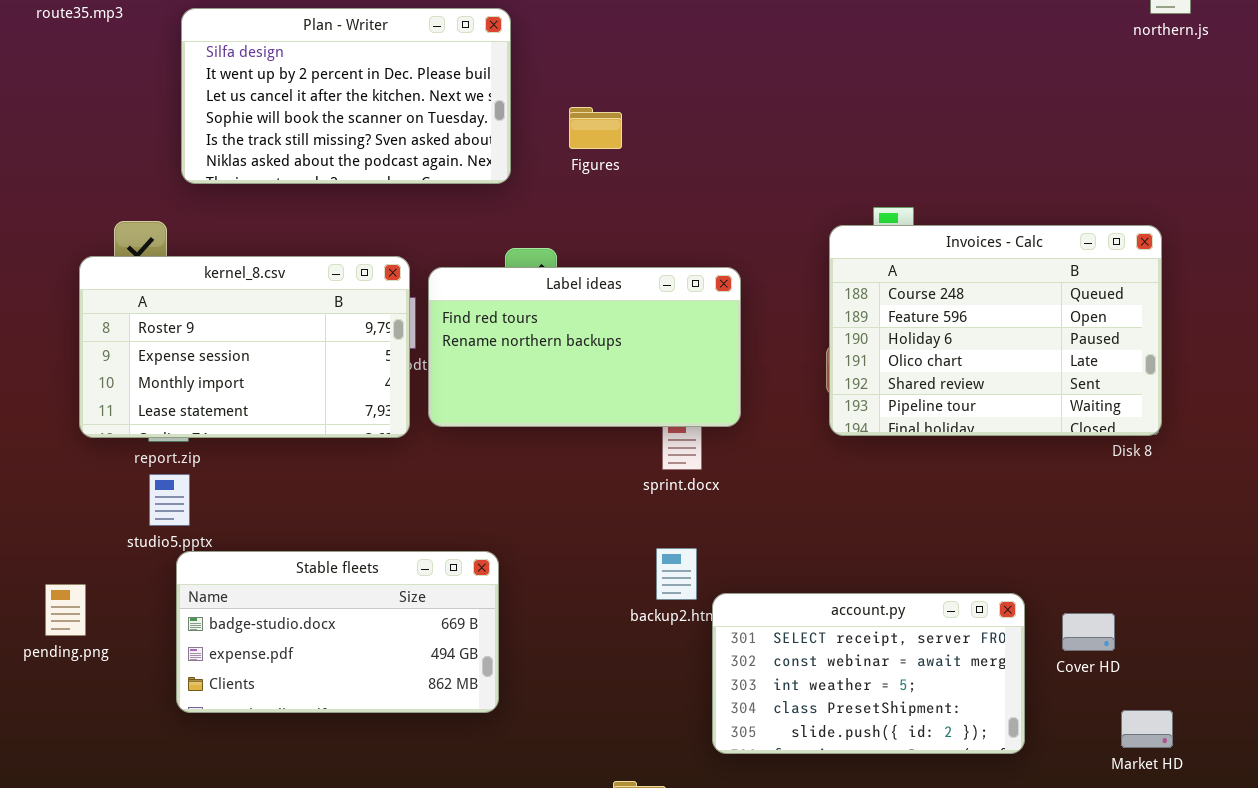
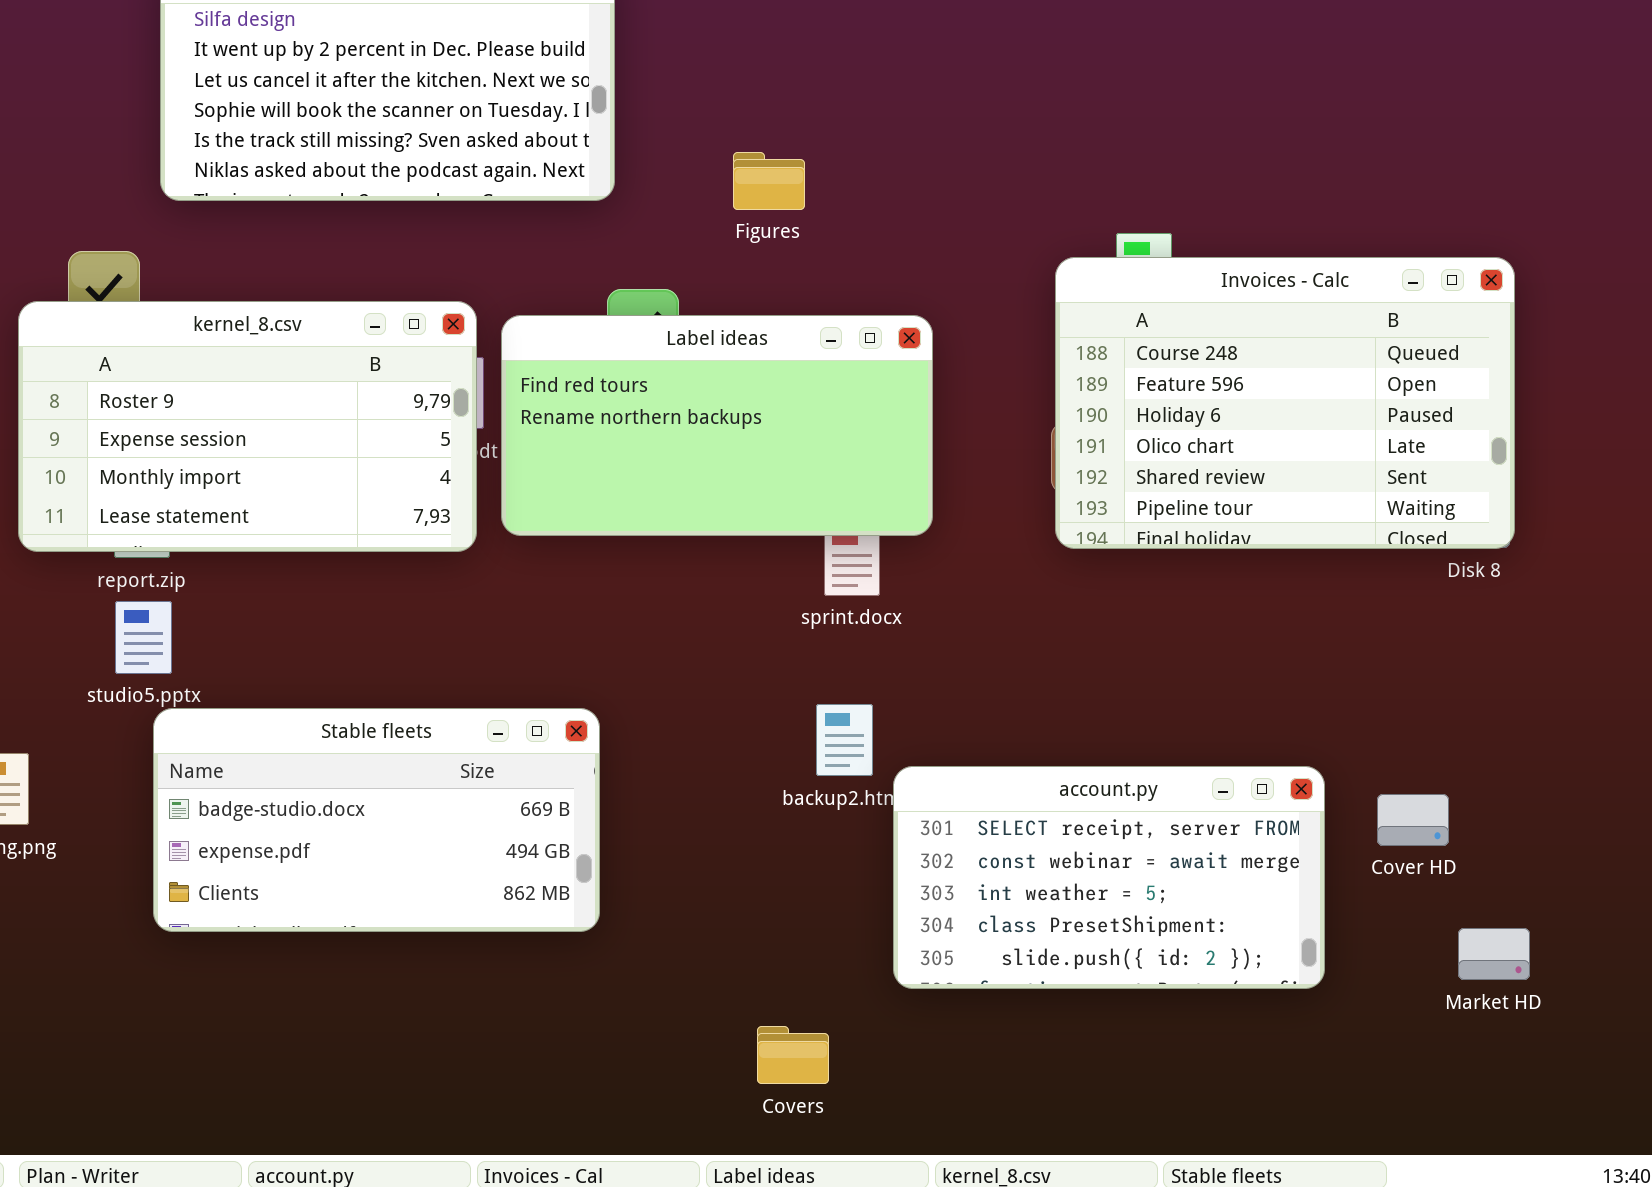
Figures: [569,107,622,149] -> [733,152,805,210], moved

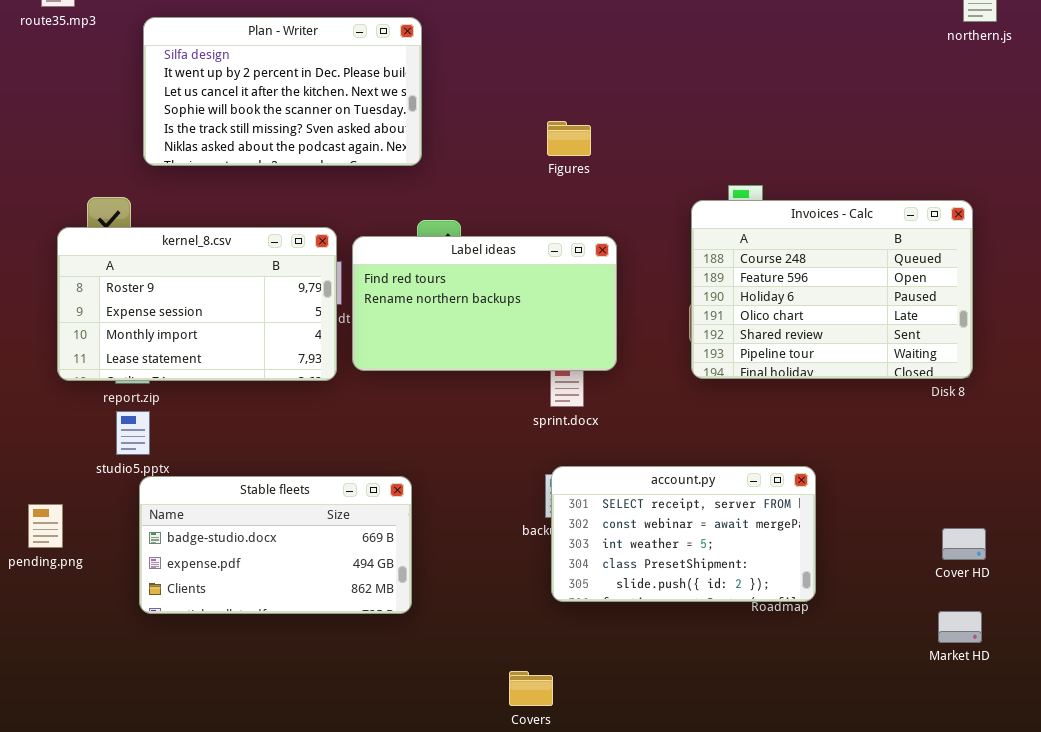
Figures: [733,152,805,210] -> [547,121,591,156], moved
account.py: [893,766,1325,989] -> [551,466,816,602], moved
Cover HD: [1377,794,1449,846] -> [942,528,986,560], moved

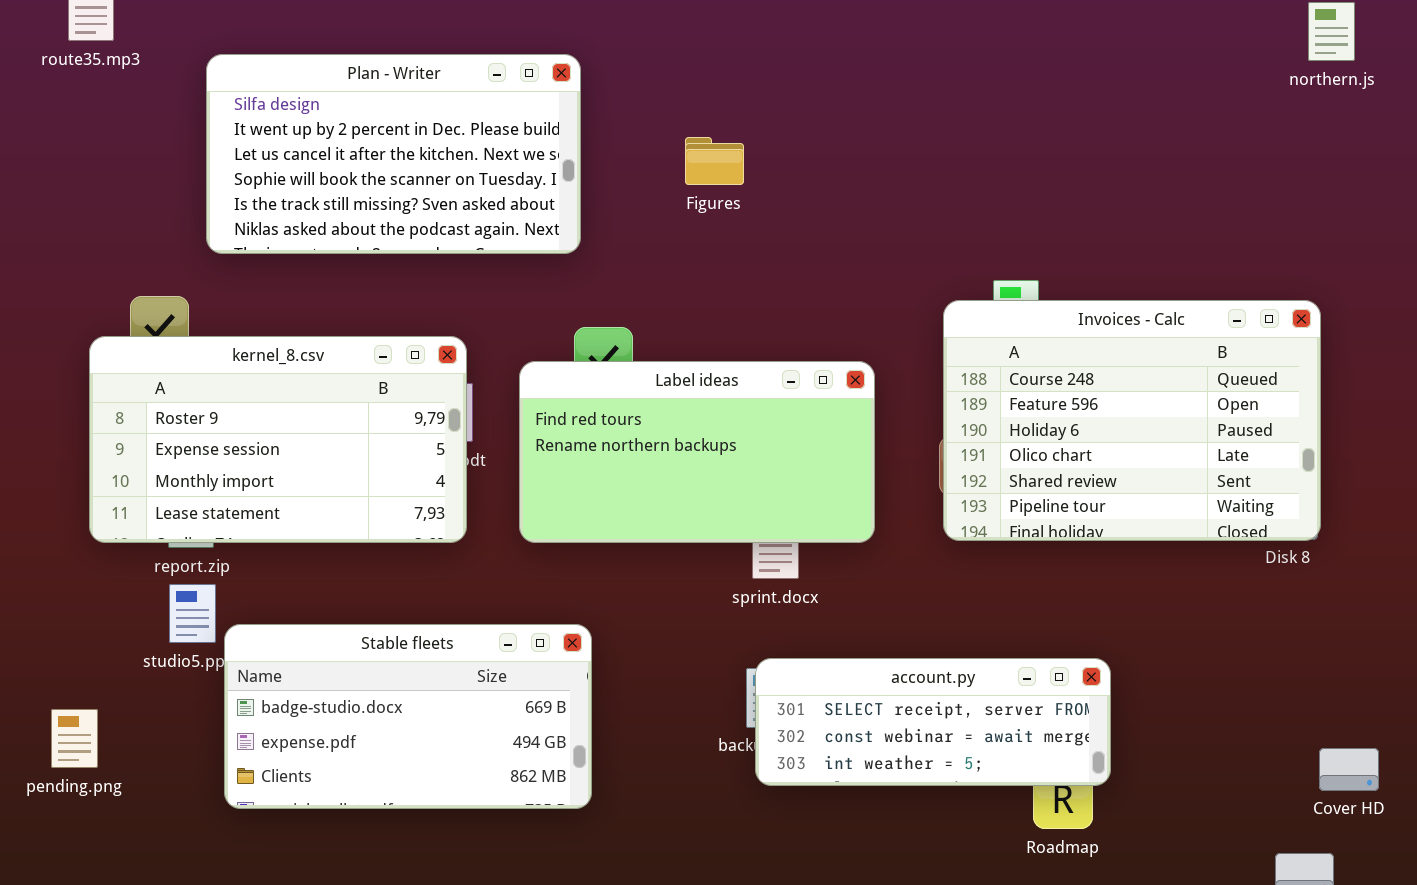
Figures: [547,121,591,156] -> [685,137,744,185], moved
Label ideas: [352,236,617,371] -> [519,361,875,543], moved
account.py: [551,466,816,602] -> [755,658,1111,786], resized
Stable fleets: [139,476,412,614] -> [224,624,592,809], moved
Cover HD: [942,528,986,560] -> [1319,748,1379,791], moved

